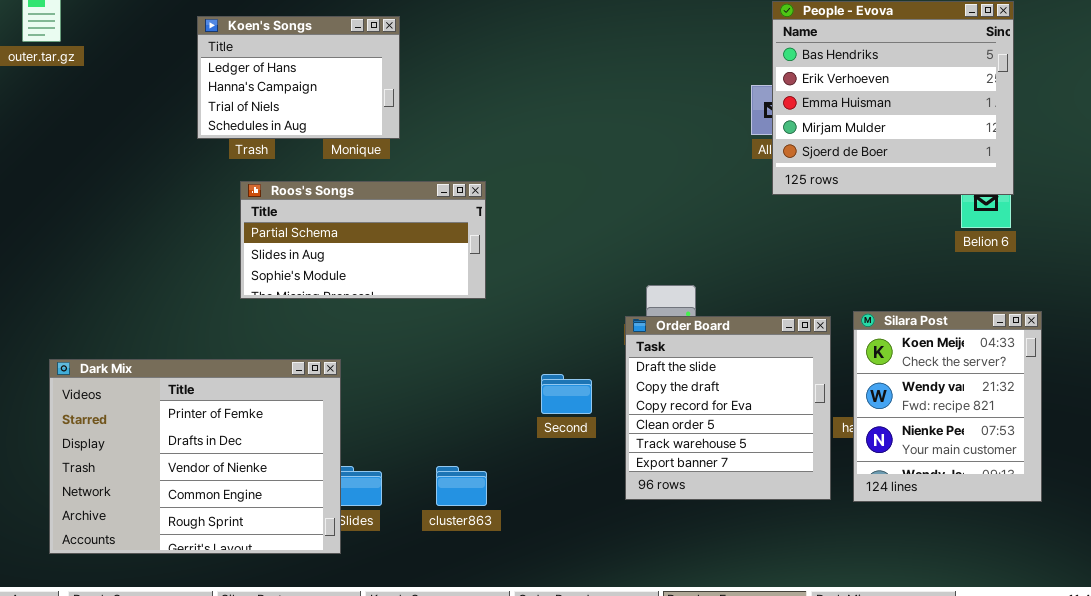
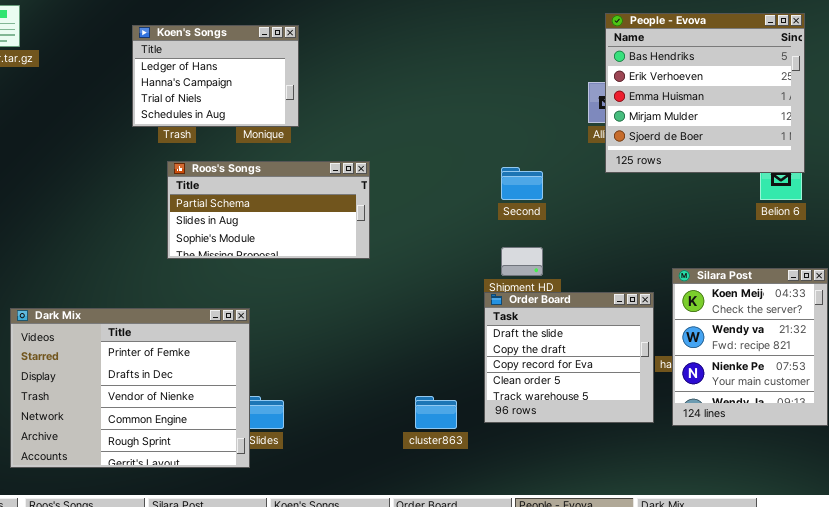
Order Board: [625,316,831,500] -> [484,292,654,423], resized
Second: [541,374,592,414] -> [501,167,543,200], moved
cluster863: [436,466,487,506] -> [415,396,457,429], moved

